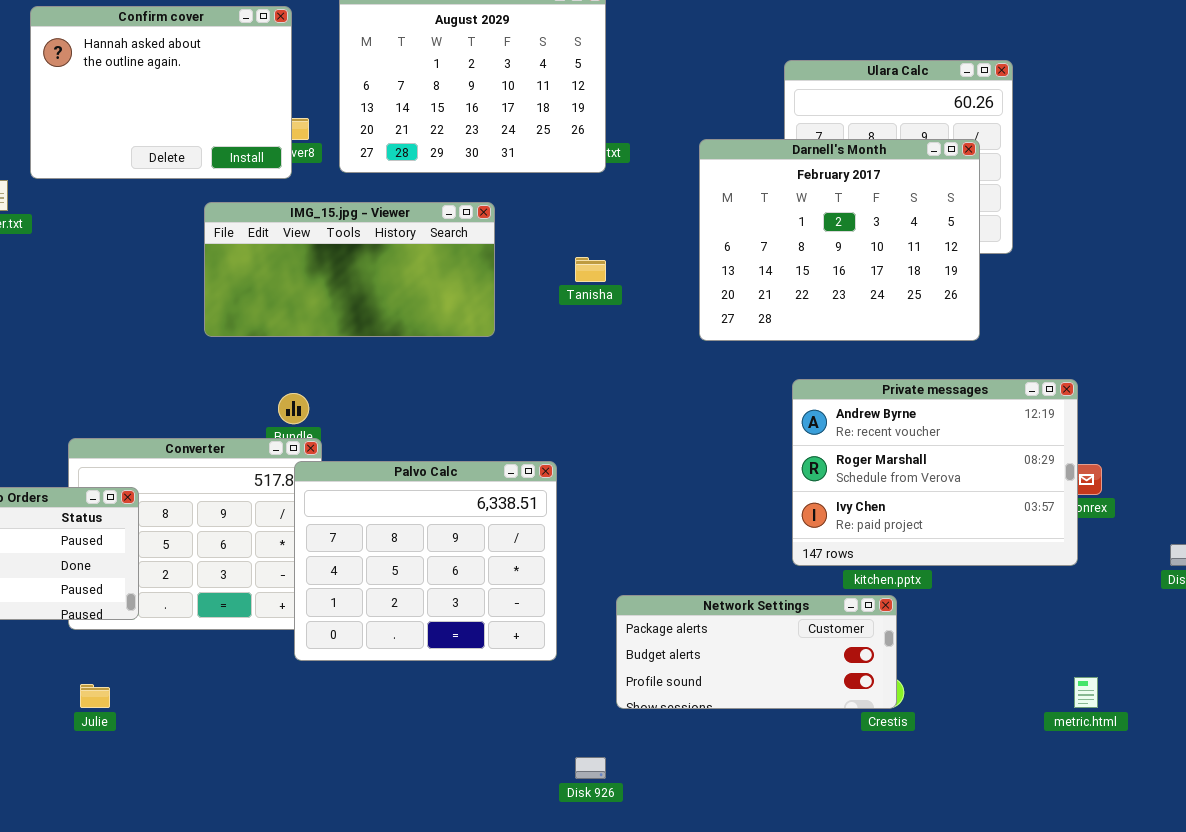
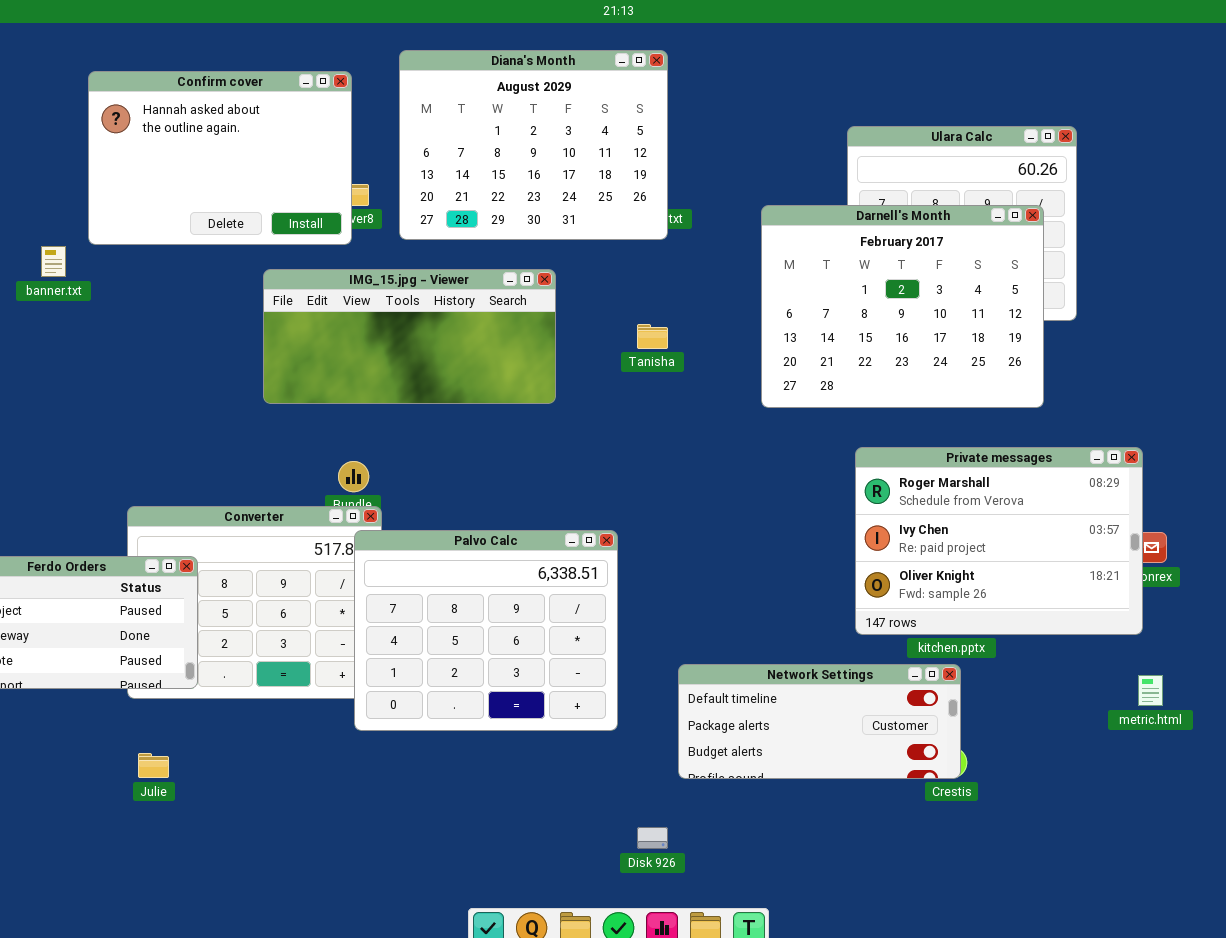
Private messages: [792,379,1078,566] -> [855,447,1143,635], scrolled down 1 row
Network Settings: [616,595,897,709] -> [678,664,961,779], scrolled up 1 row
metric.html: [1074,677,1098,708] -> [1138,675,1163,706], moved

